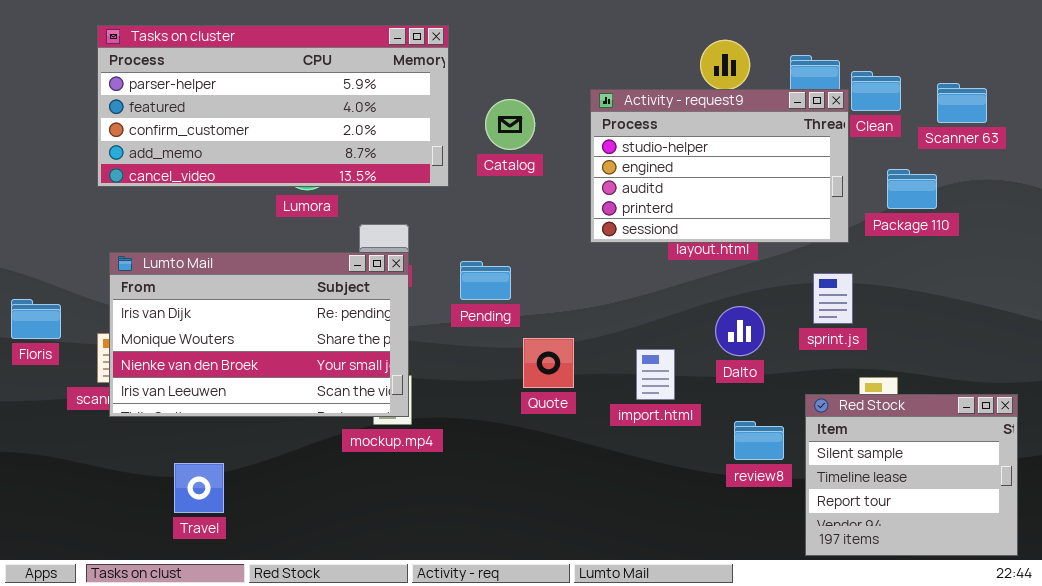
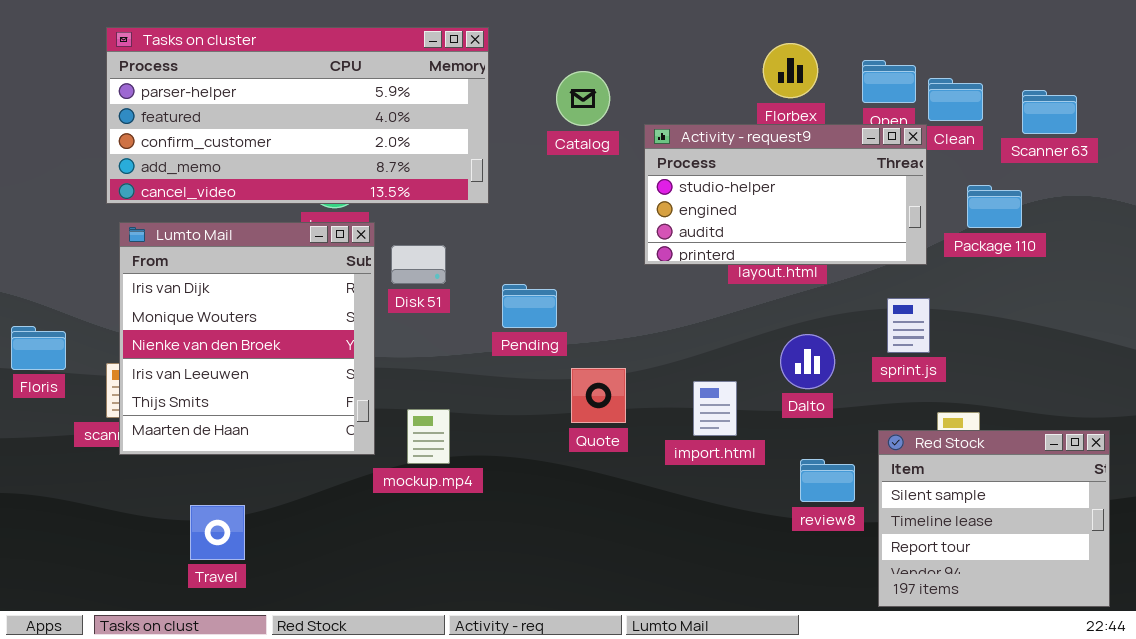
Activity - request9: [590,89,849,243] -> [644,124,927,265], resized
Catalog: [485,99,535,150] -> [556,71,610,126], moved
Lumto Mail: [109,252,409,417] -> [119,222,375,455], resized

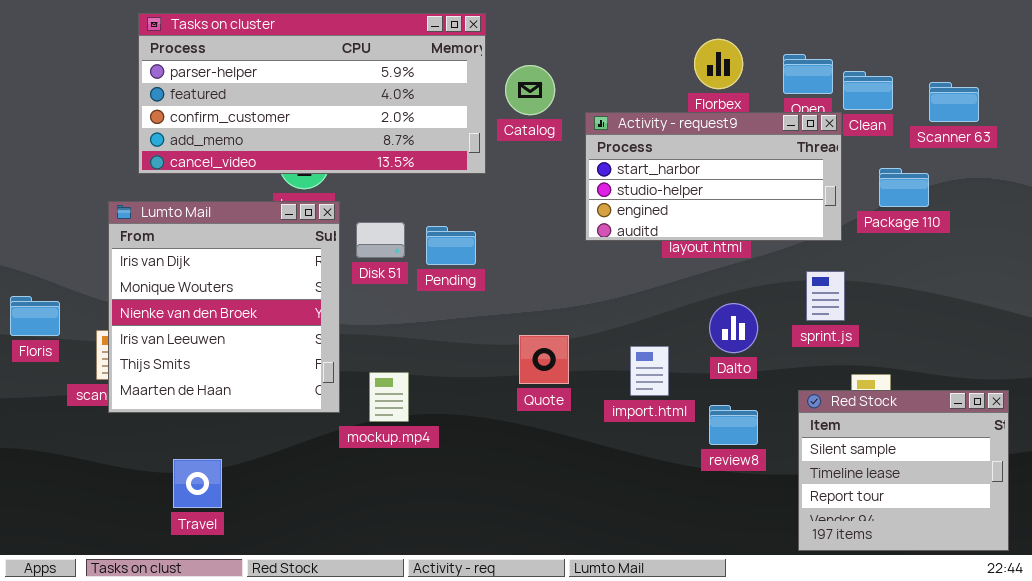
Tasks on cluster: [106,27,489,204] -> [138,13,486,174], moved
Activity - request9: [644,124,927,265] -> [585,112,842,241], scrolled up 1 row
Pending: [502,284,557,328] -> [426,226,476,265], moved
review8: [800,459,855,502] -> [709,405,758,445], moved

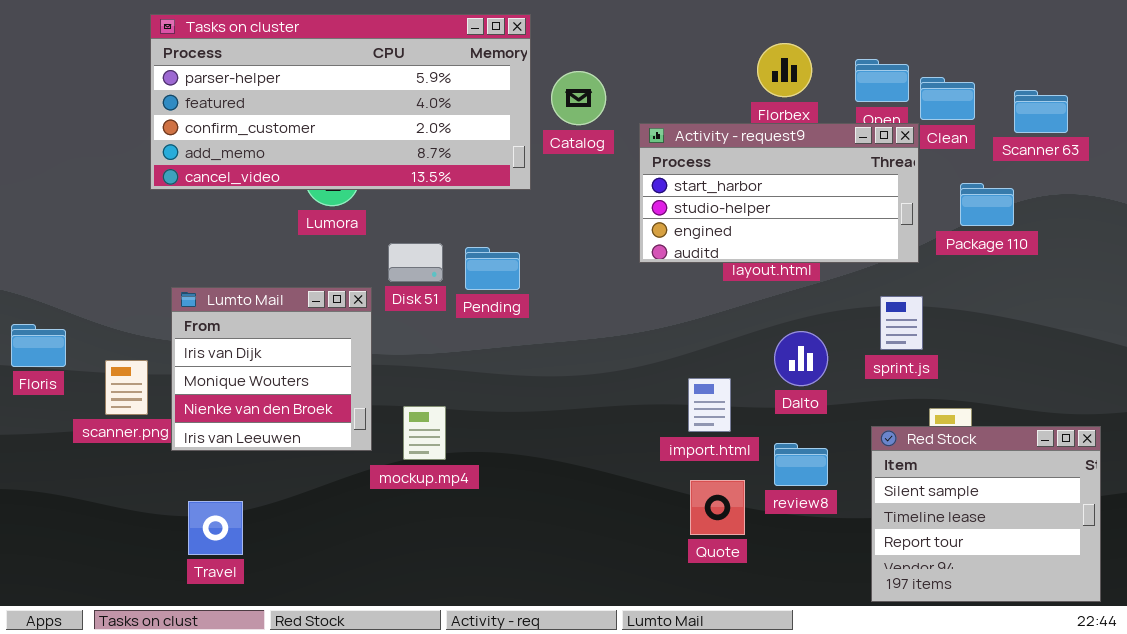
Lumto Mail: [108,201,340,413] -> [171,287,372,451], resized
Quote: [519,335,569,384] -> [690,480,745,535], moved

